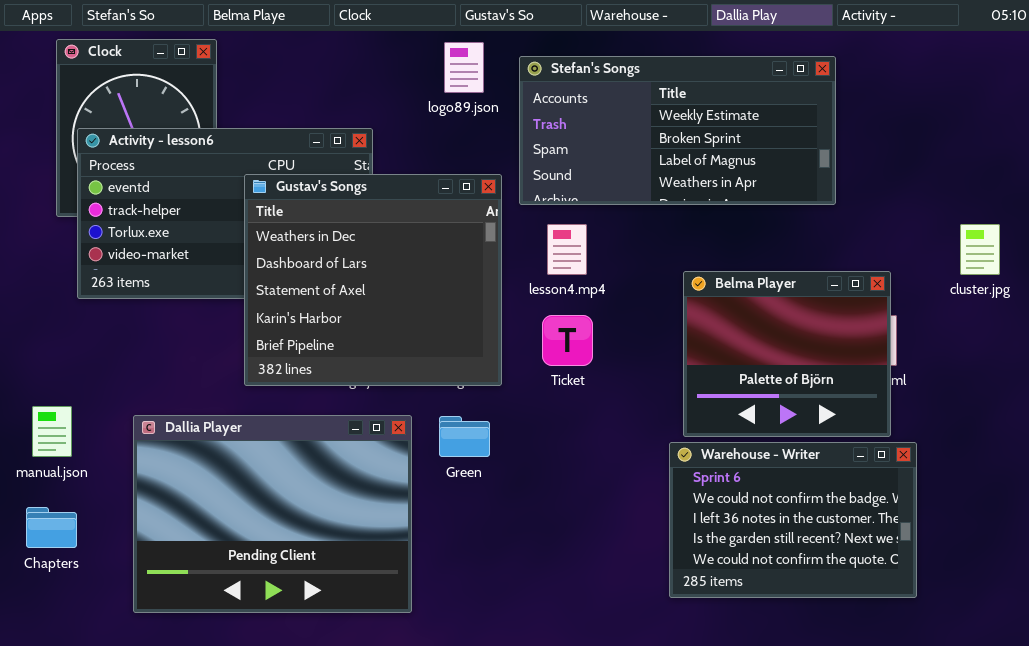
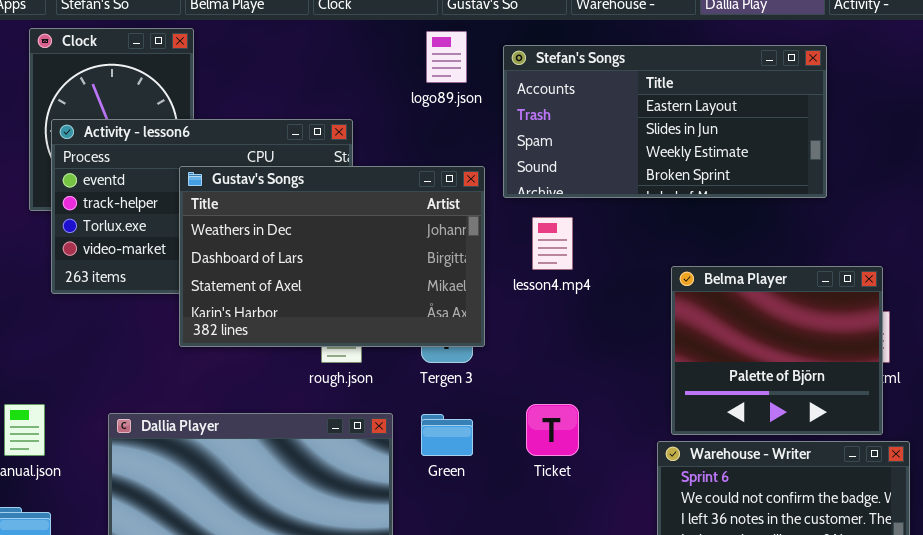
Stefan's Songs: [519,56,836,205] -> [503,45,827,198], scrolled up 2 rows
Gustav's Songs: [244,174,502,386] -> [179,166,485,347], resized
Ticket: [542,315,593,366] -> [526,404,579,456], moved

